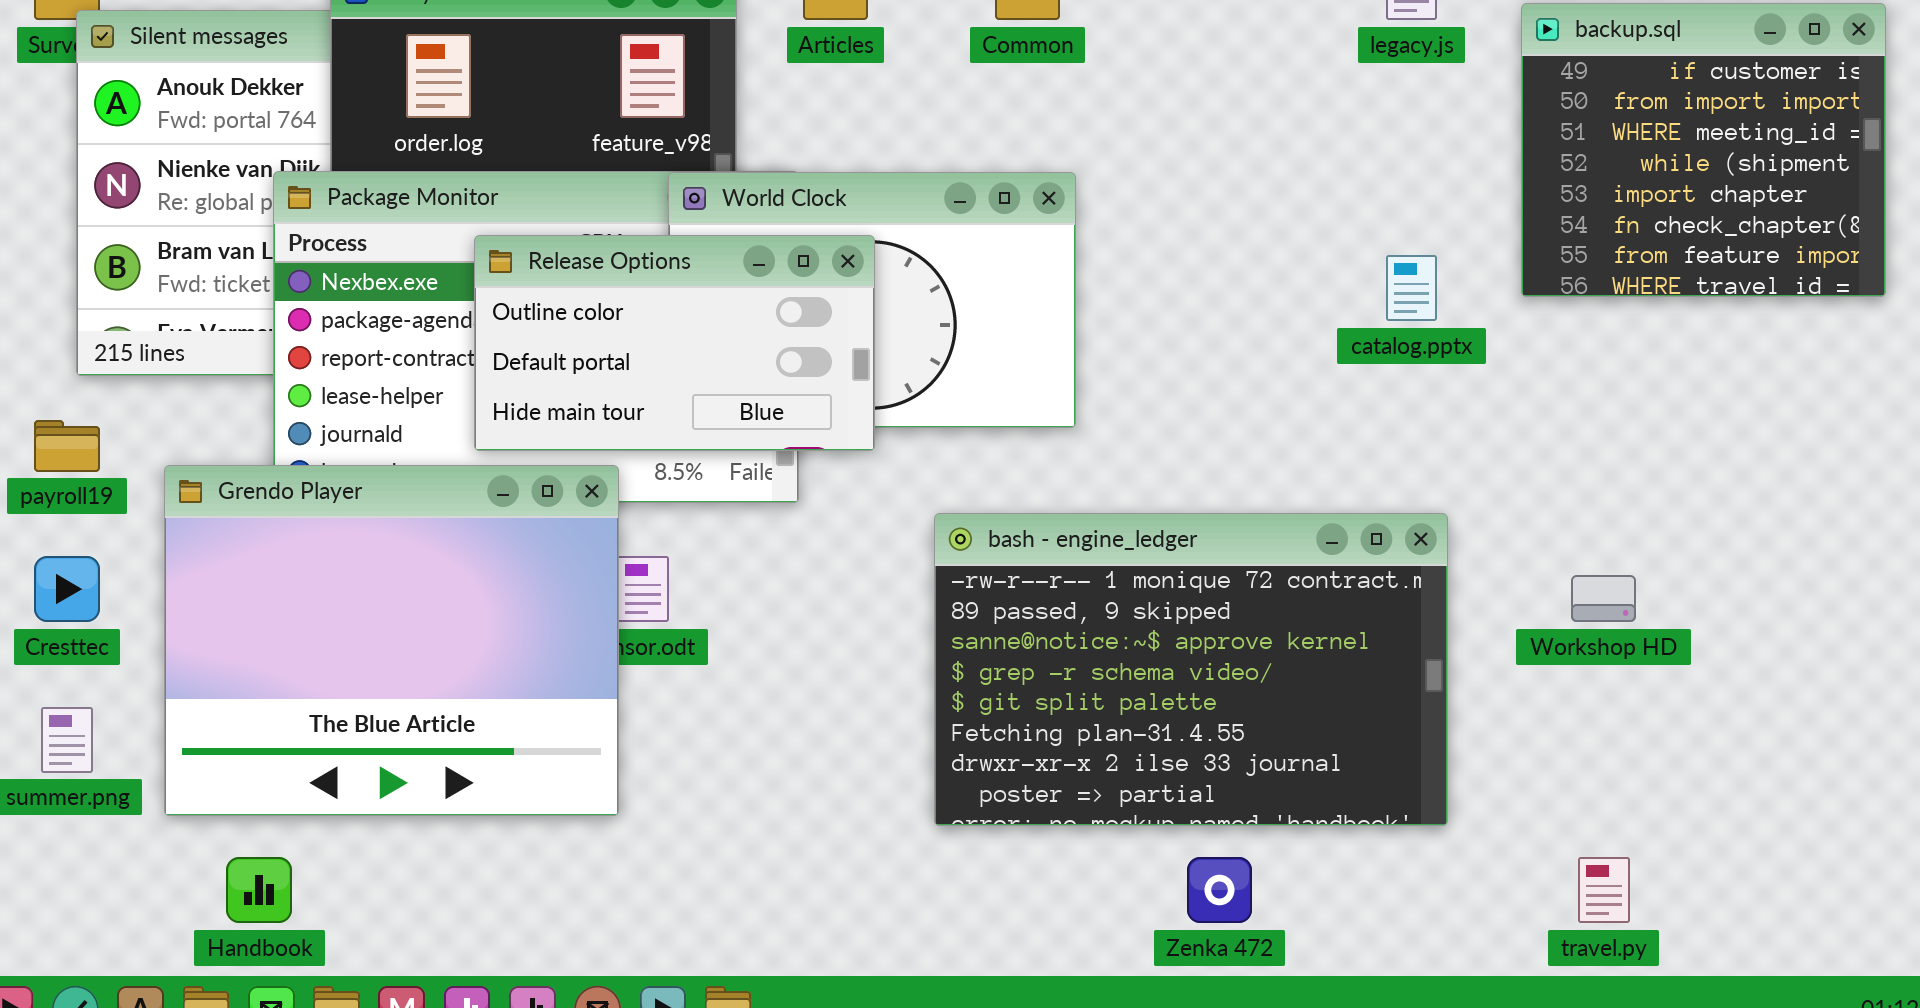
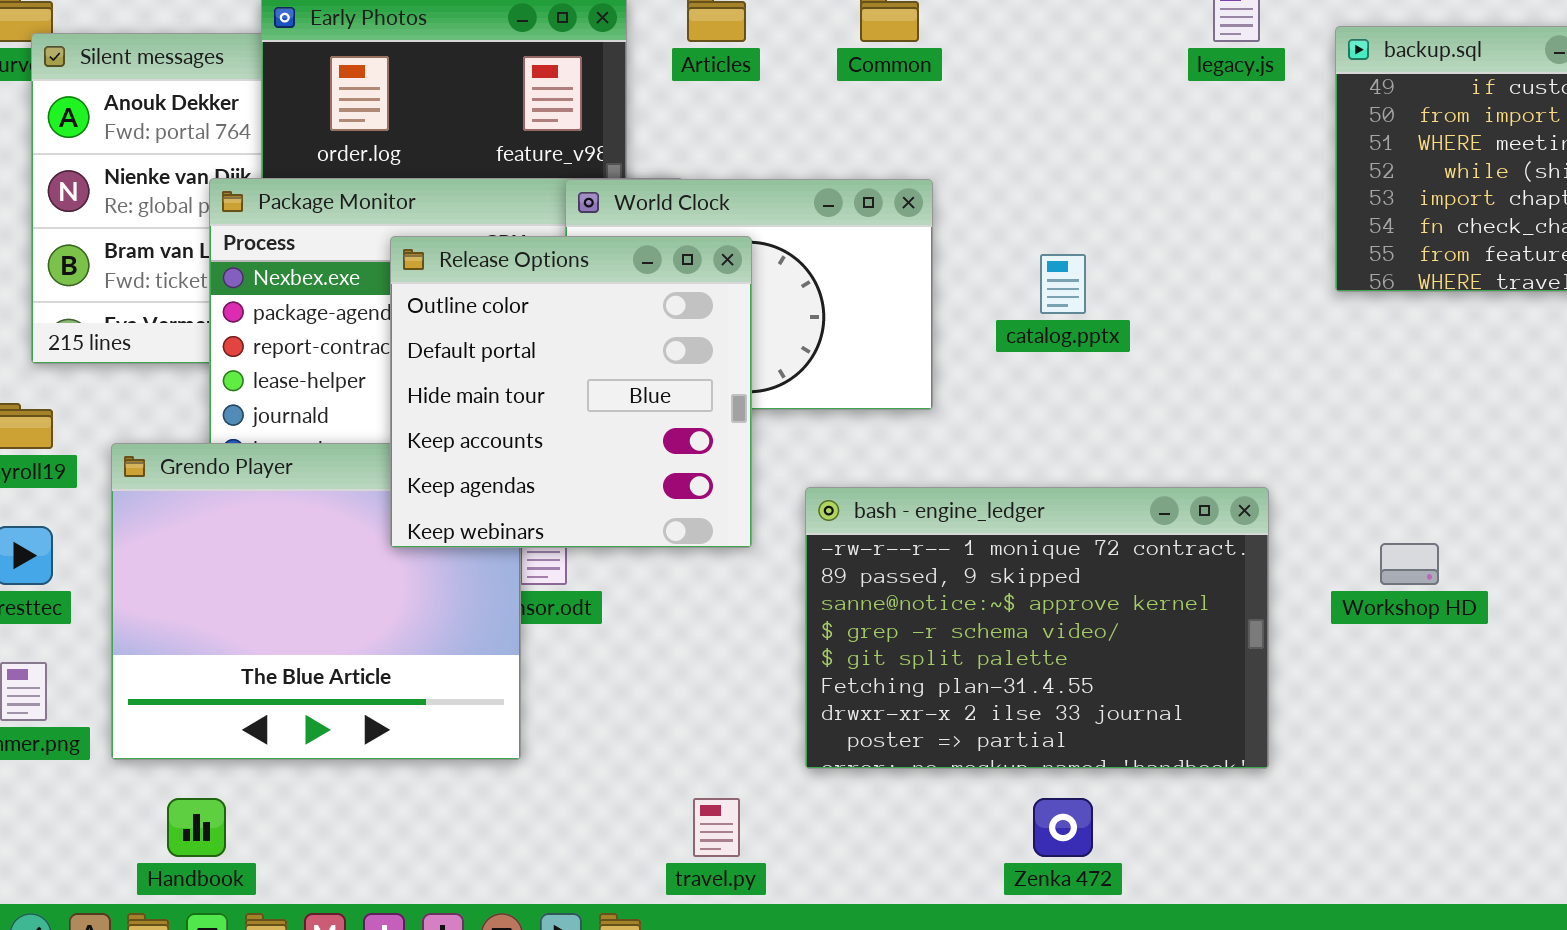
Release Options: [474,235,875,451] -> [390,236,752,548], resized
catalog.pptx: [1386,255,1437,321] -> [1040,254,1086,314], moved
travel.py: [1578,857,1630,923] -> [693,798,740,857], moved

